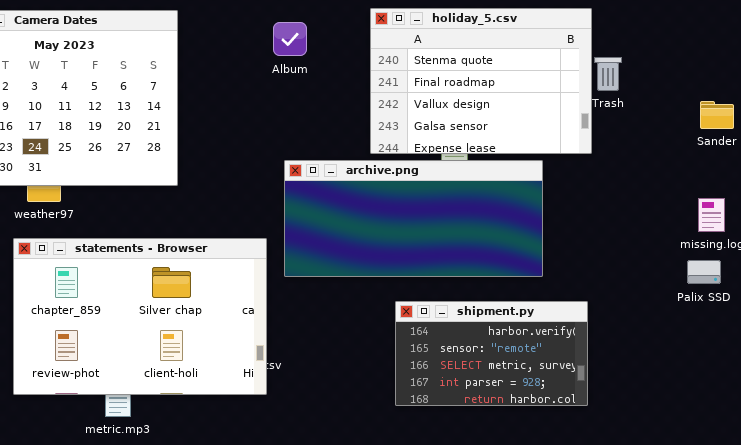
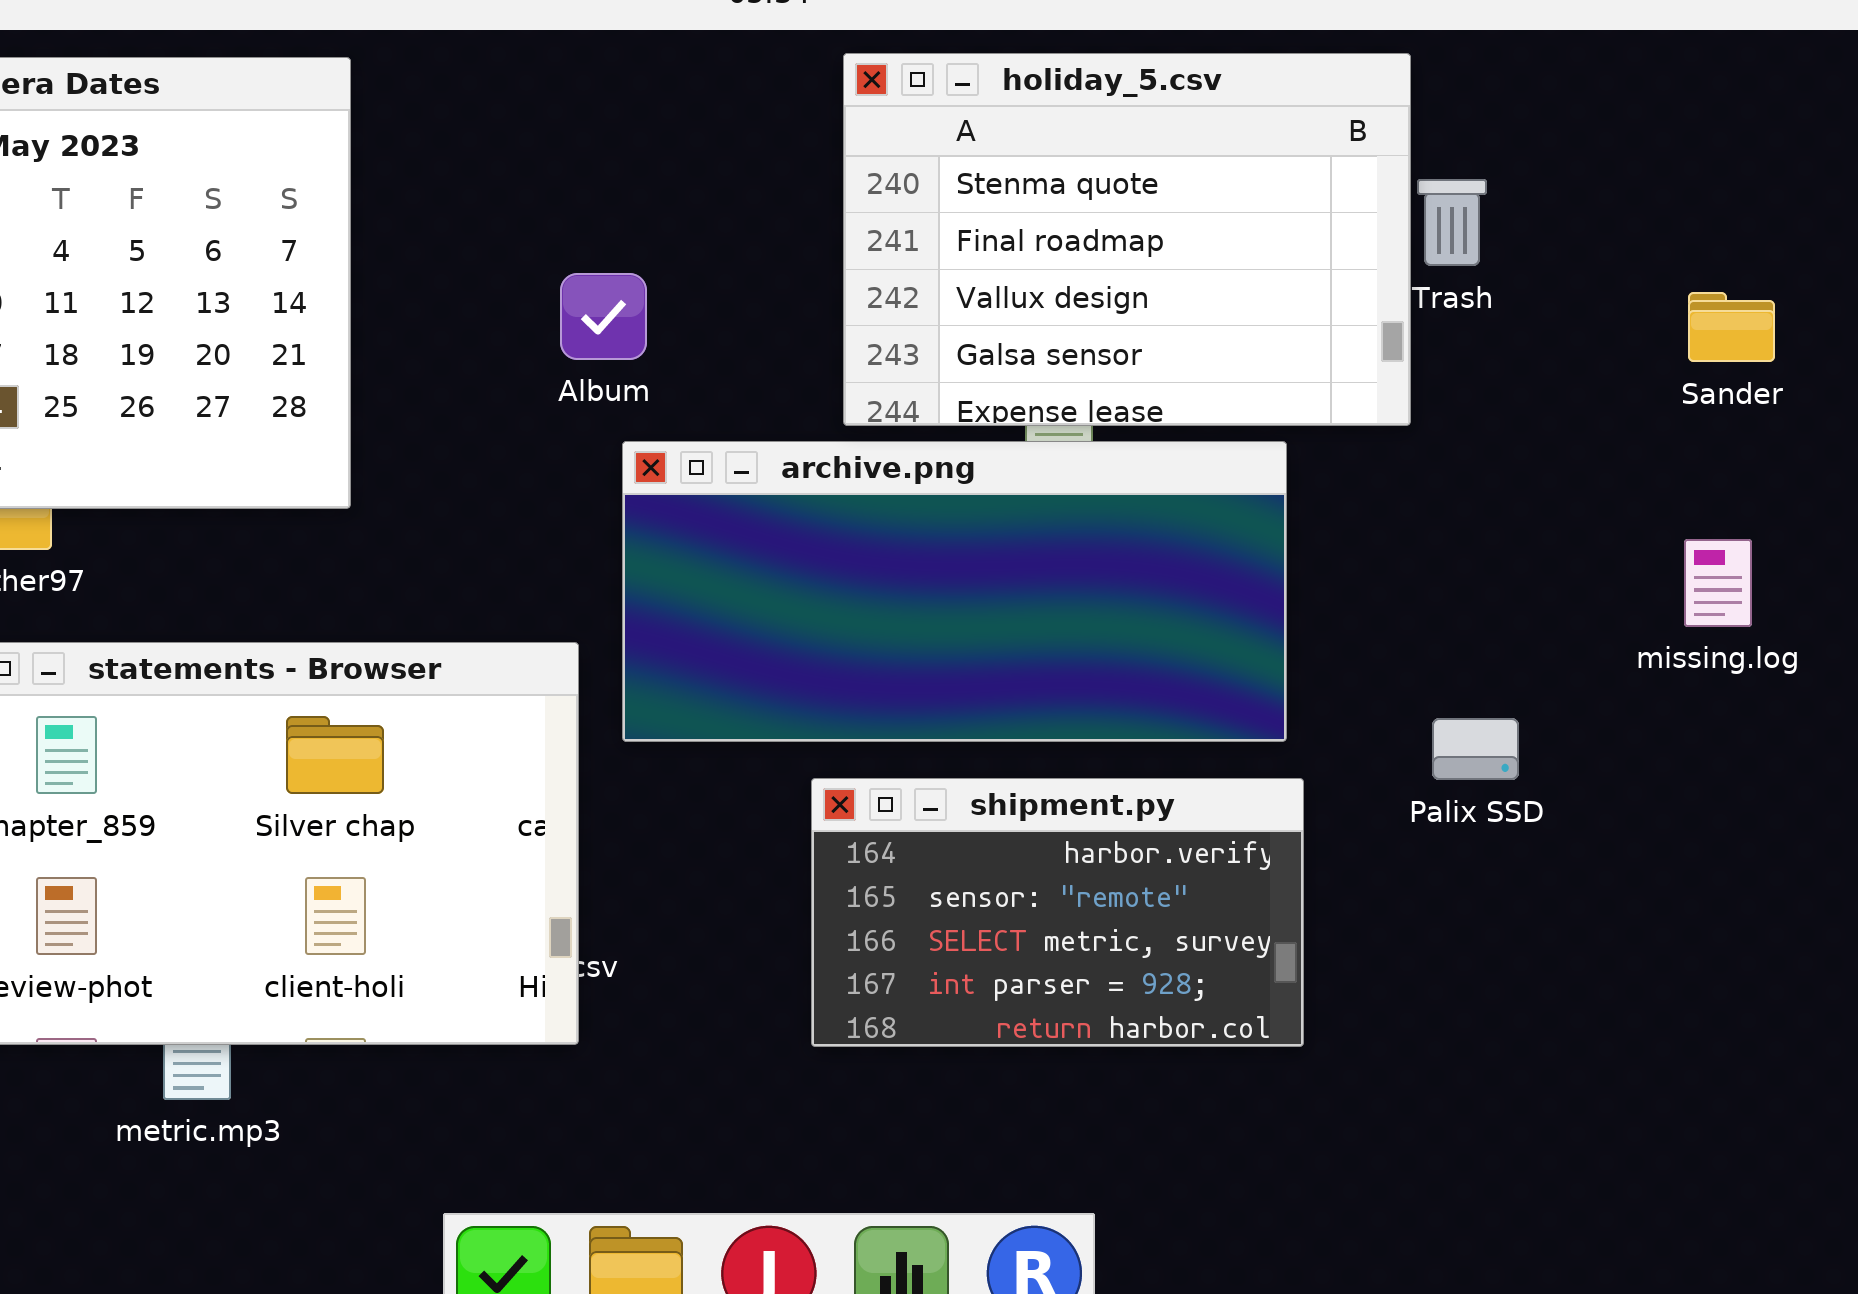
Album: [273,22,307,56] -> [560,273,647,360], moved
Palix SSD: [687,260,721,284] -> [1432,718,1519,780], moved
shipment.py: [395,301,588,406] -> [811,778,1304,1047], moved

